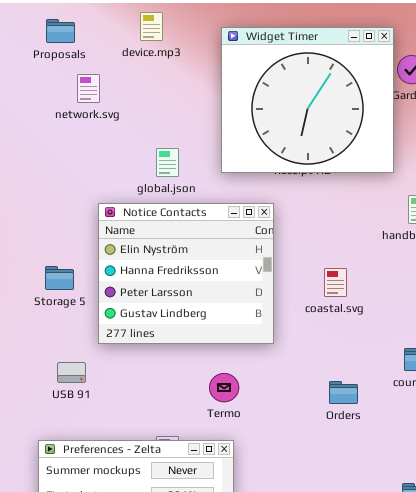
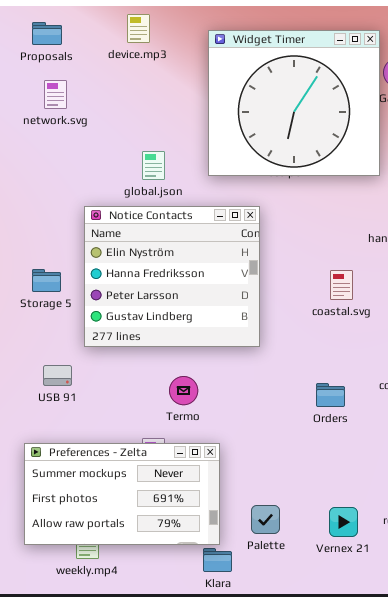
network.svg: [77,74,100,103] -> [44,80,67,109], moved
coastal.svg: [324,268,347,297] -> [330,270,353,300], moved
Termo: [209,373,239,402] -> [169,376,198,405], moved

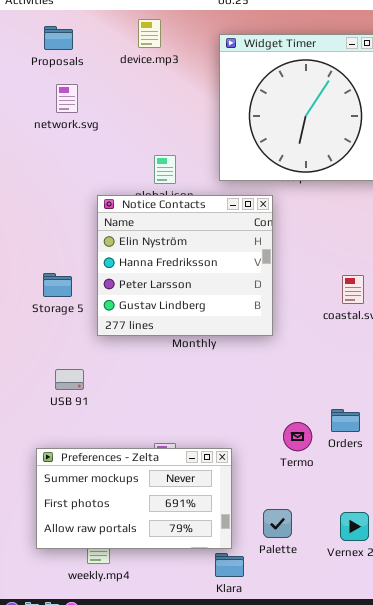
Notice Contacts: [84,206,260,347] -> [97,195,273,336], moved
Termo: [169,376,198,405] -> [283,422,312,451], moved
Orders: [316,383,345,407] -> [331,409,360,432], moved

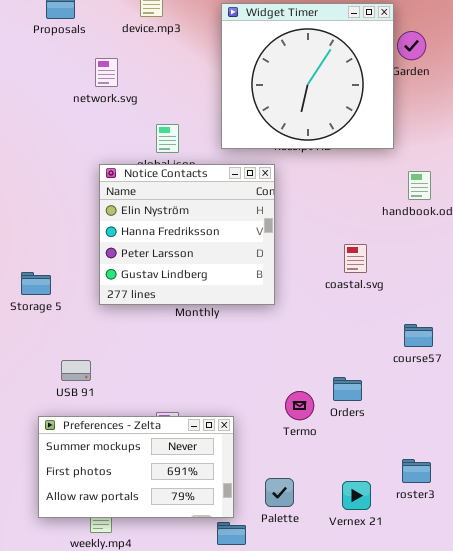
network.svg: [56,84,78,113] -> [95,58,118,87], moved
Storage 5: [43,273,72,297] -> [21,272,51,295], moved
USB 91: [55,369,84,390] -> [61,360,91,381], moved

